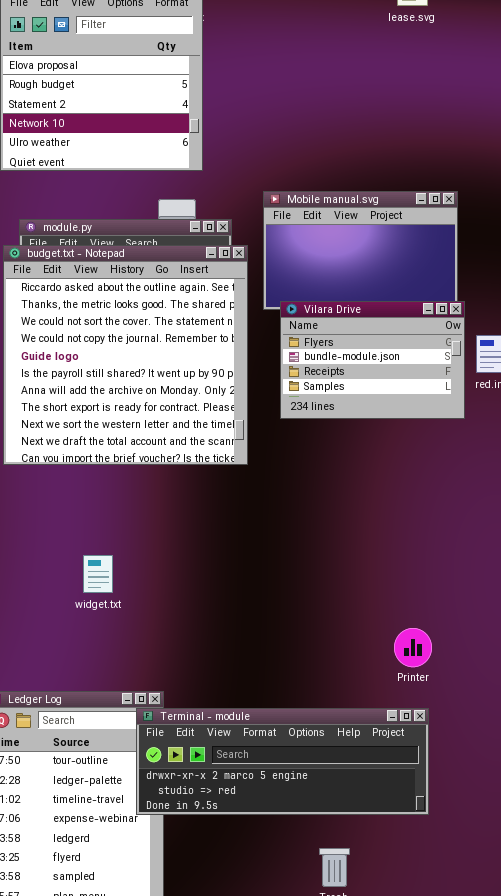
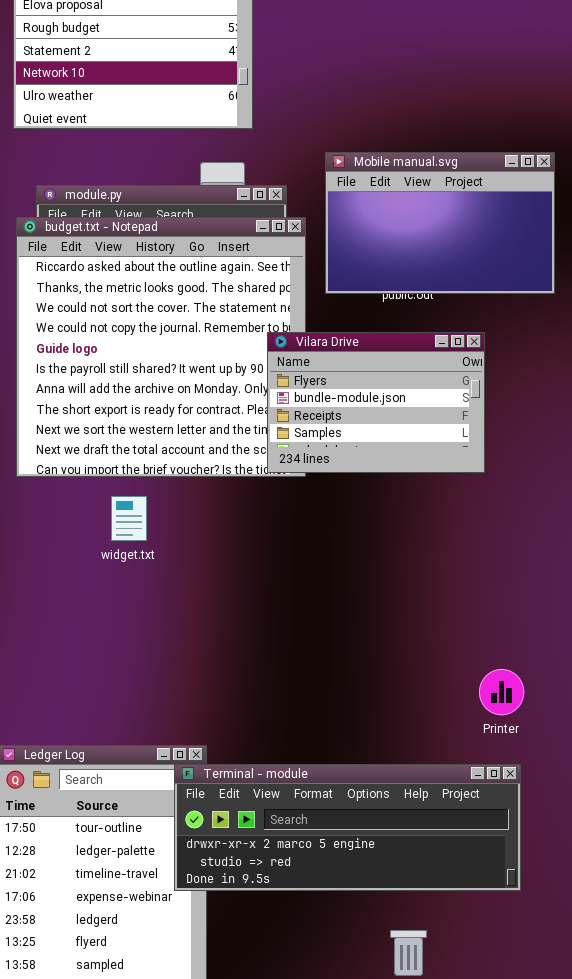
Vilara Drive: [280,301,465,419] -> [267,332,485,473], moved
widget.txt: [83,555,113,593] -> [111,496,147,541], moved

